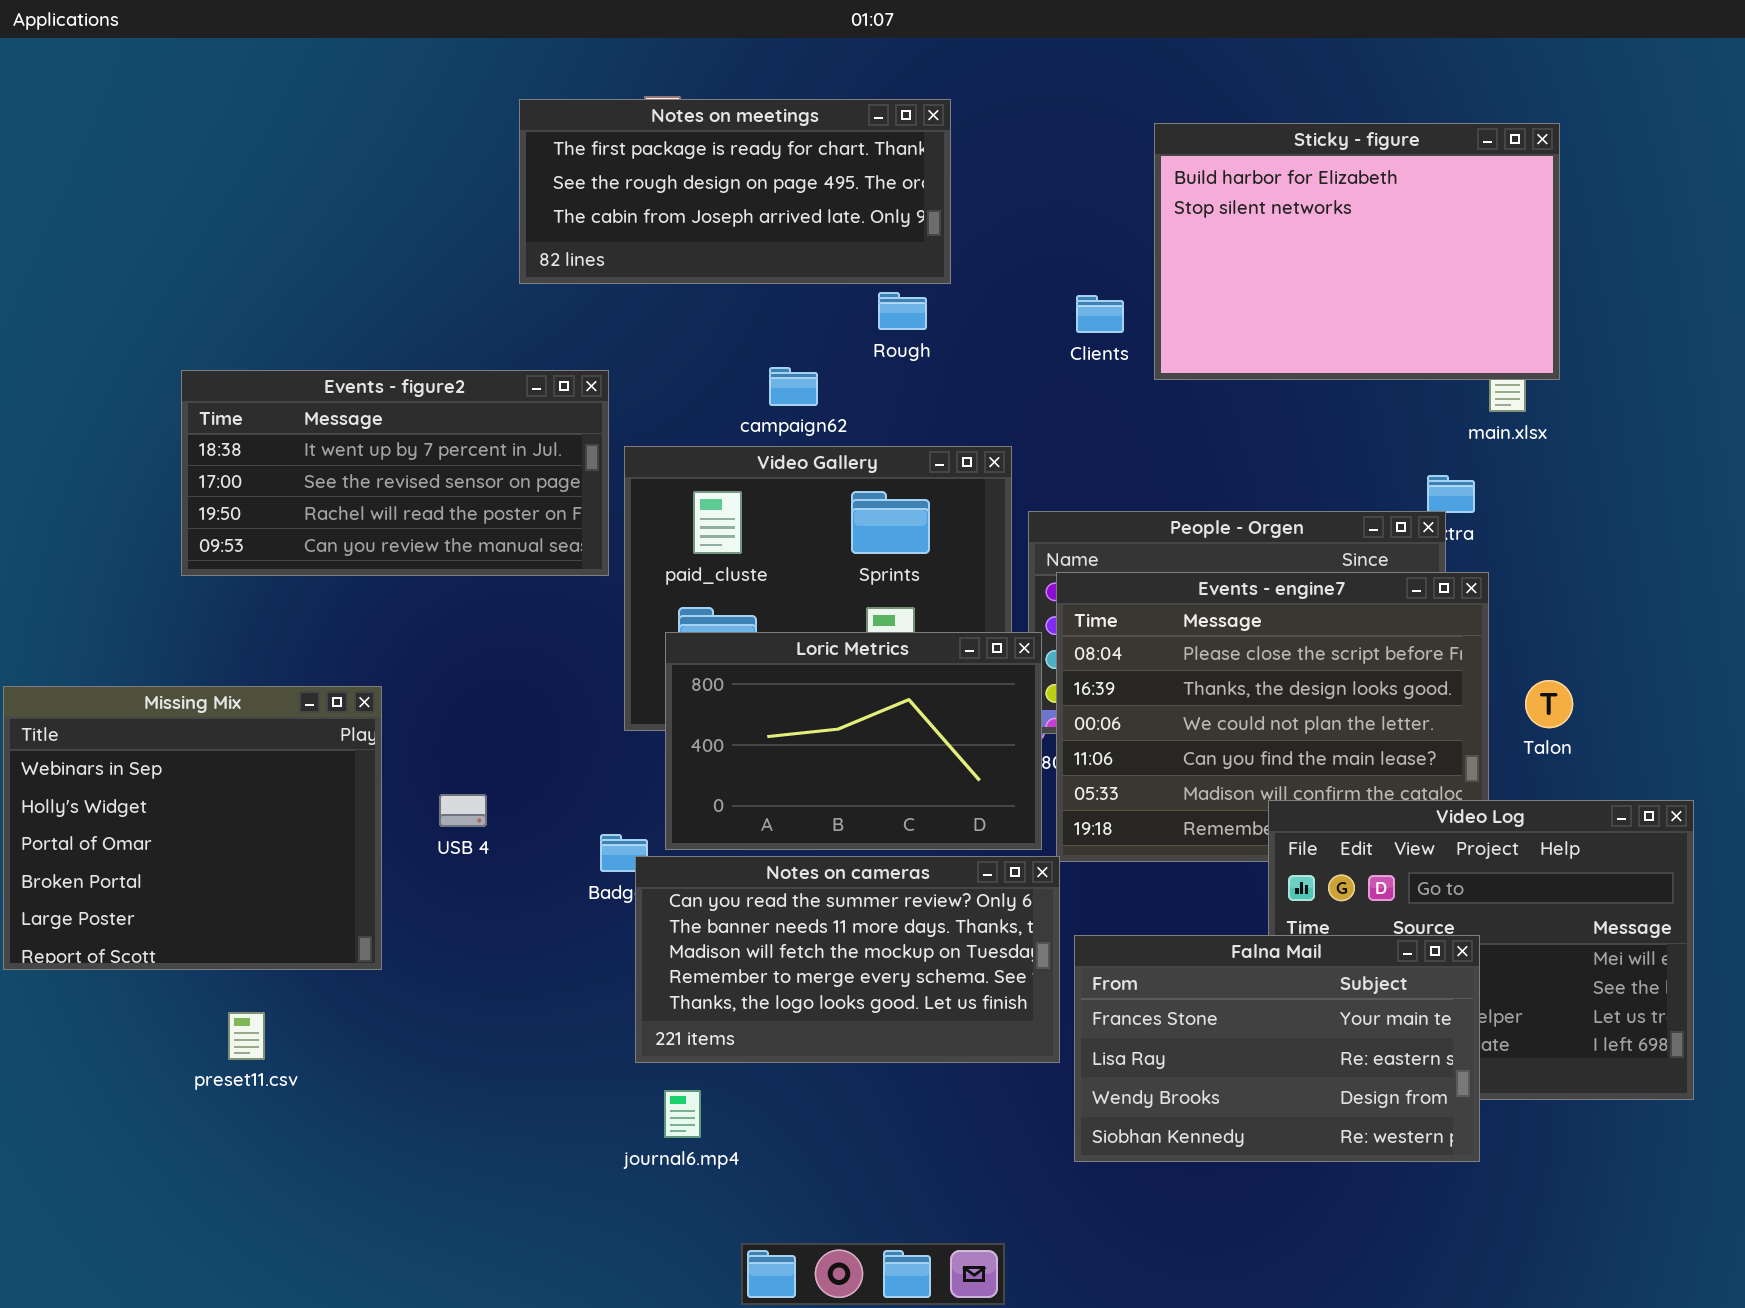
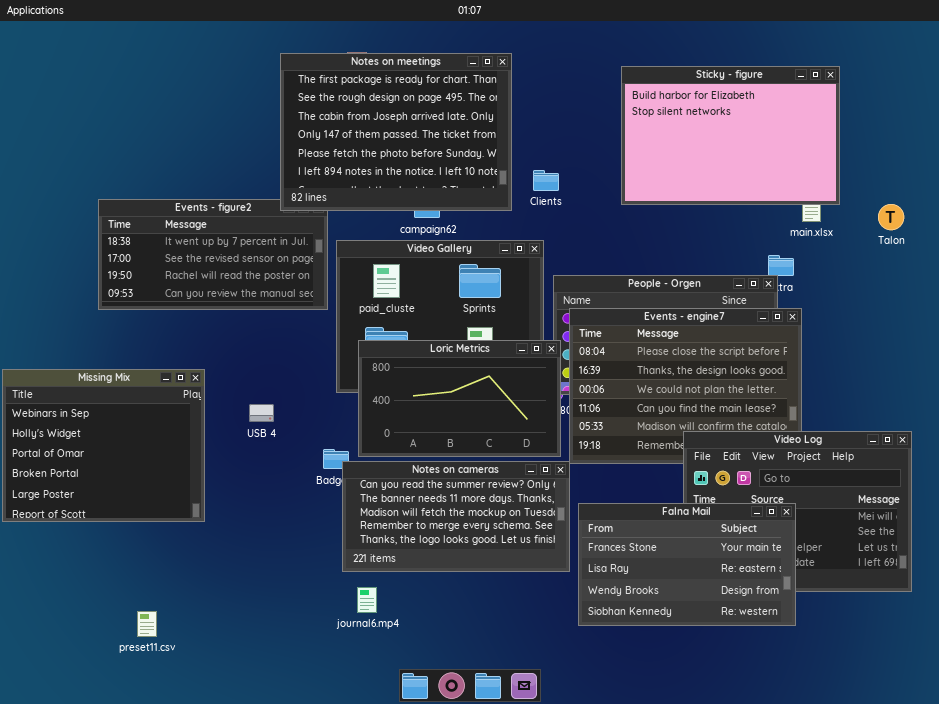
Notes on meetings: [519,99,951,284] -> [280,53,512,211], resized
Clients: [1076,295,1124,333] -> [533,170,559,191], moved
Talon: [1525,680,1573,728] -> [878,204,904,230], moved
USB 4: [439,794,487,827] -> [249,404,274,422], moved
preset11.csv: [228,1012,265,1060] -> [137,611,157,637], moved

